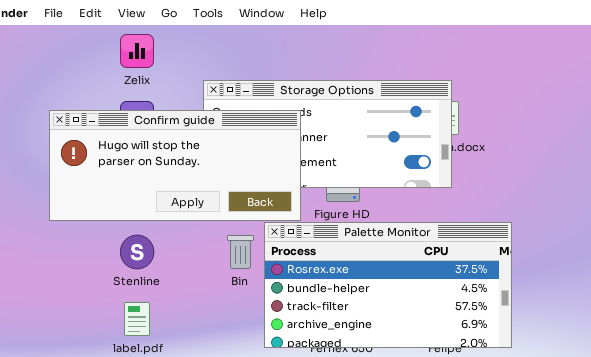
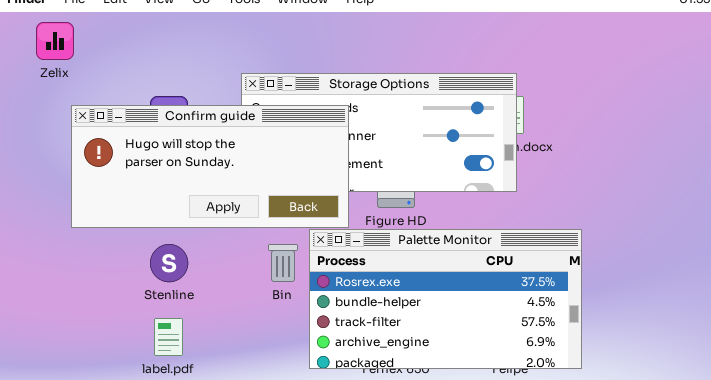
Zelix: [120,34,154,68] -> [36,22,74,60], moved

